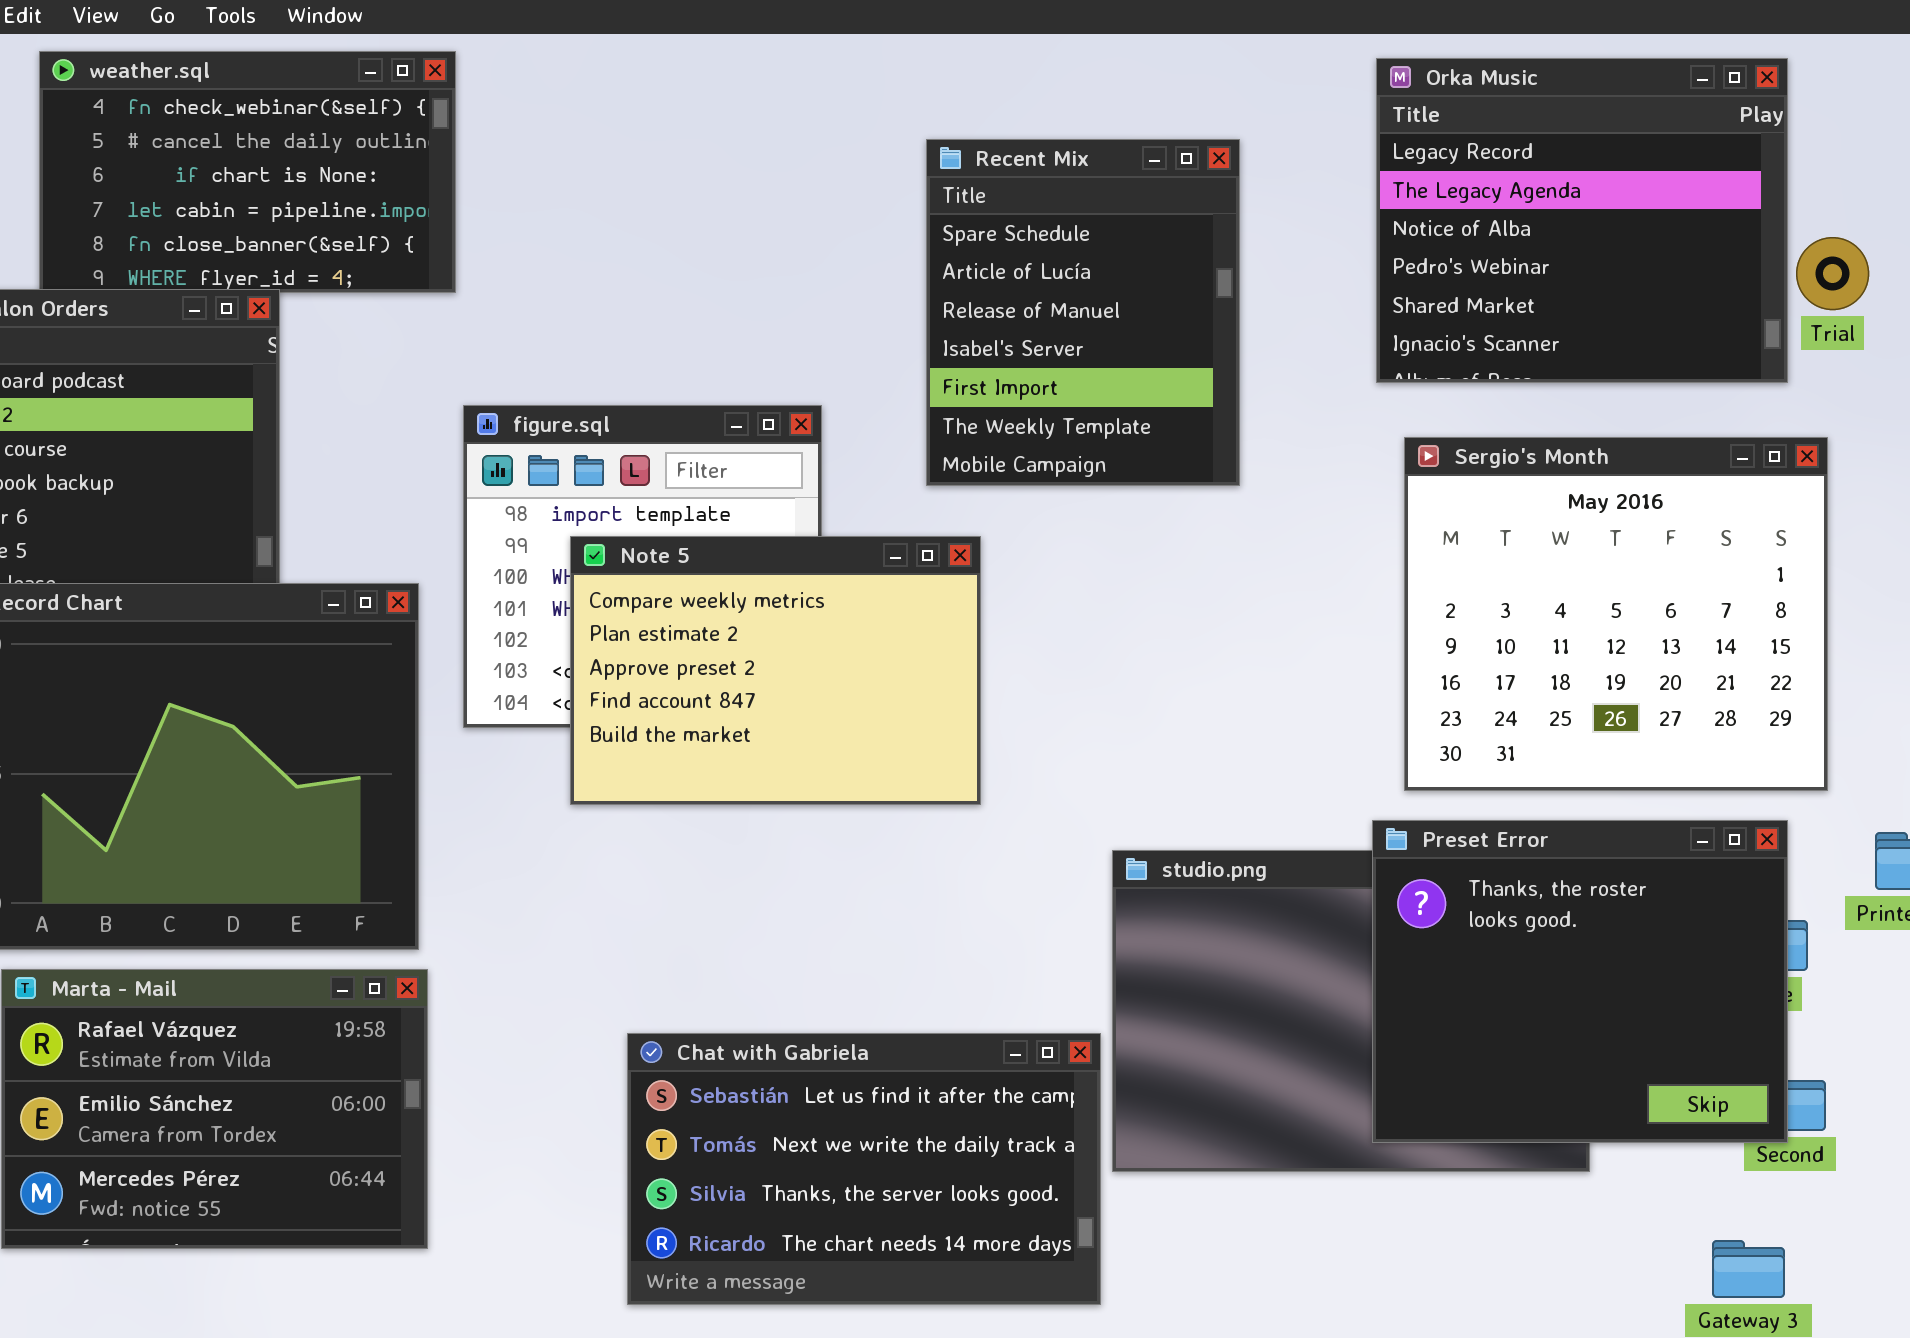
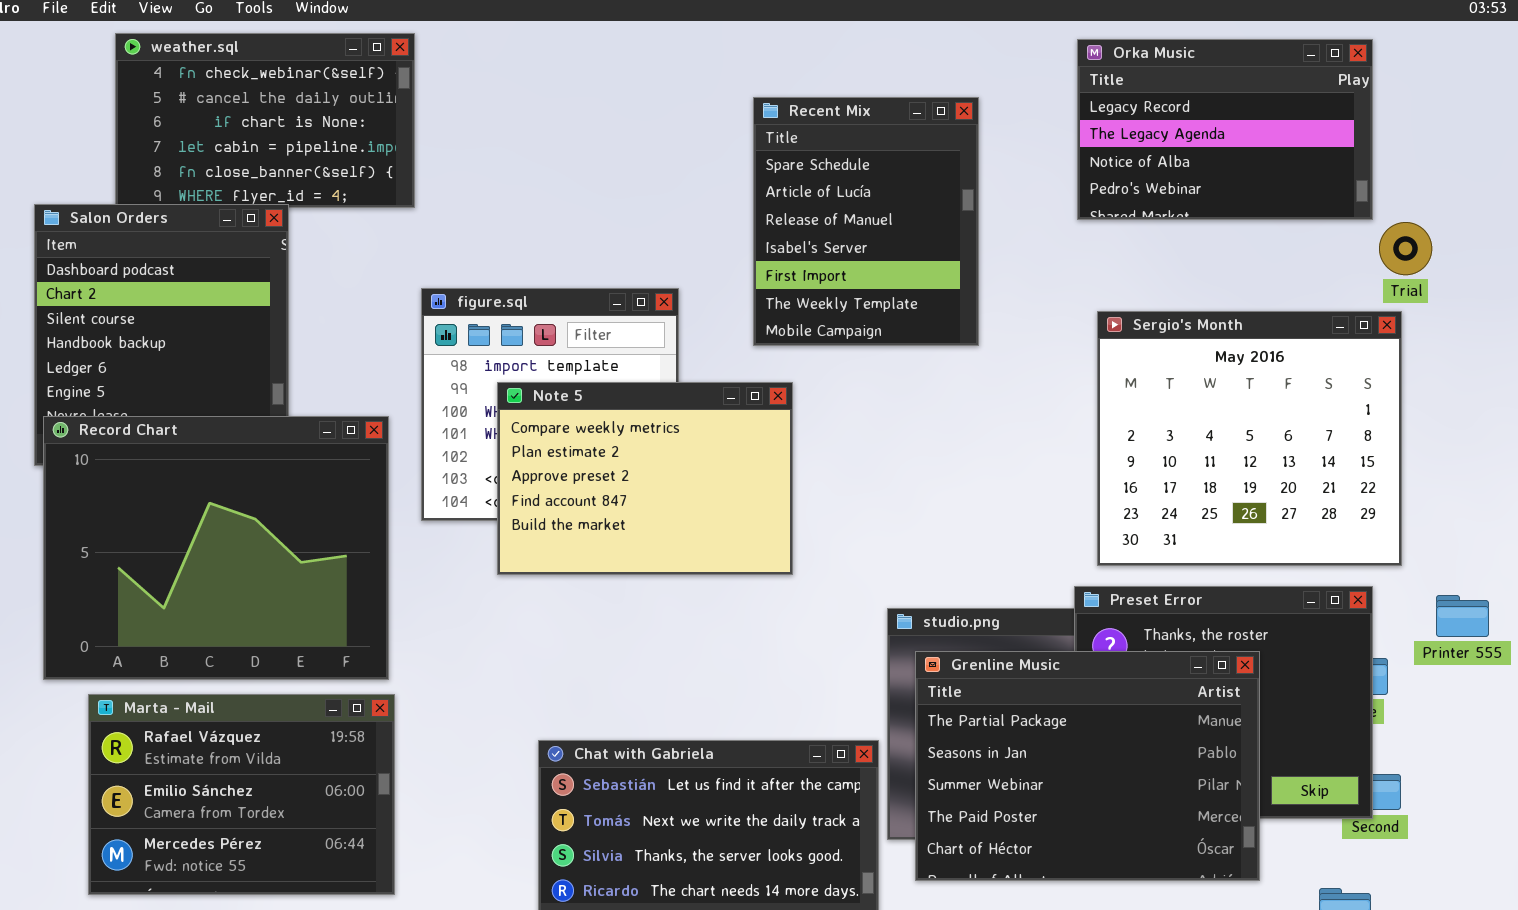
Orka Music: [1376,58,1788,383] -> [1077,39,1373,220], resized
Trial: [1796,237,1869,310] -> [1379,222,1432,275], moved
Grenline Music: none -> [915,651,1260,881], opened

